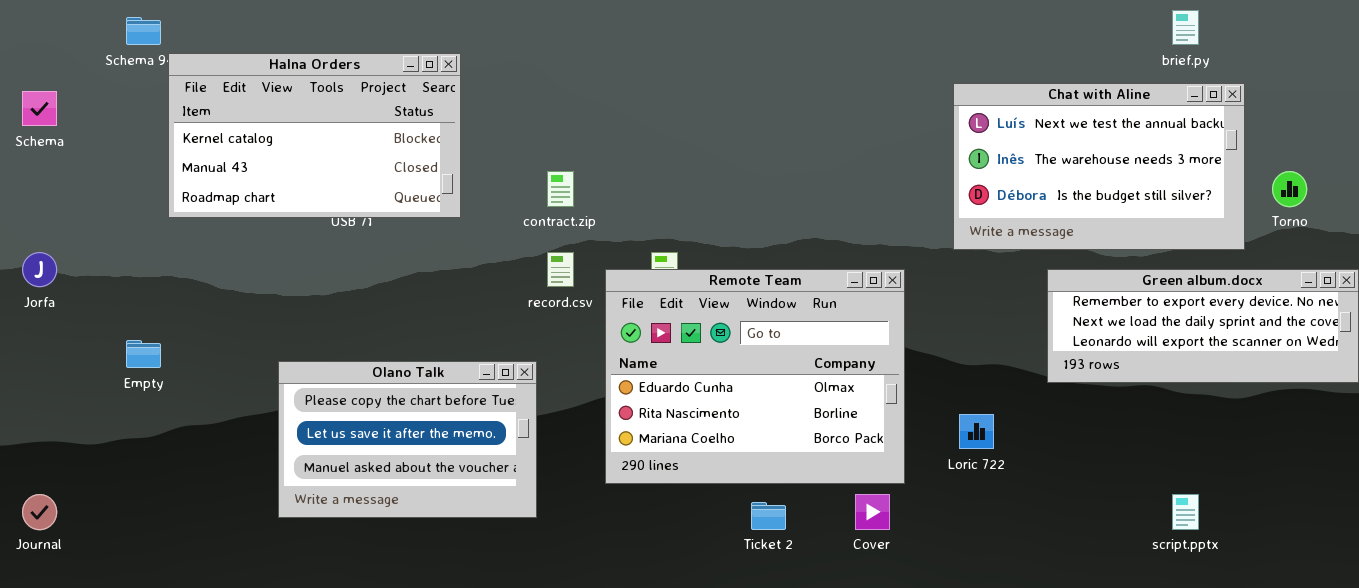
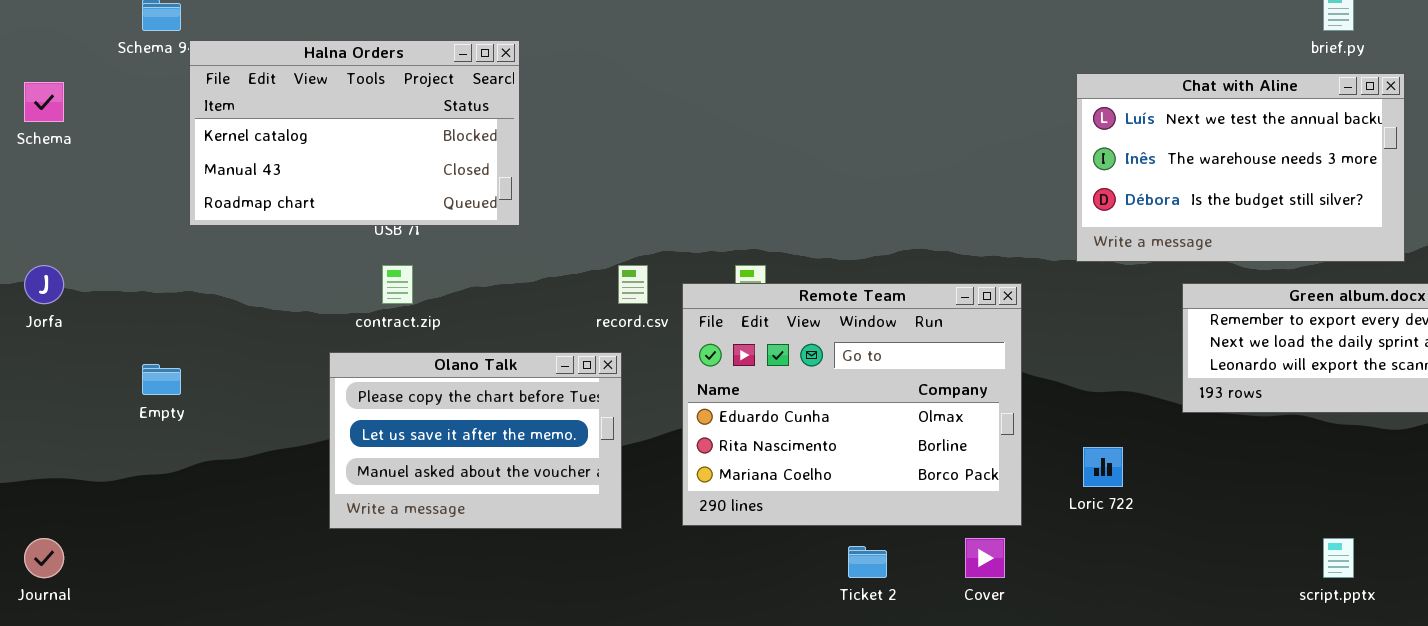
contract.zip: [547,171,574,207] -> [382,265,413,304], moved
Olano Talk: [278,361,537,518] -> [329,352,622,529], moved

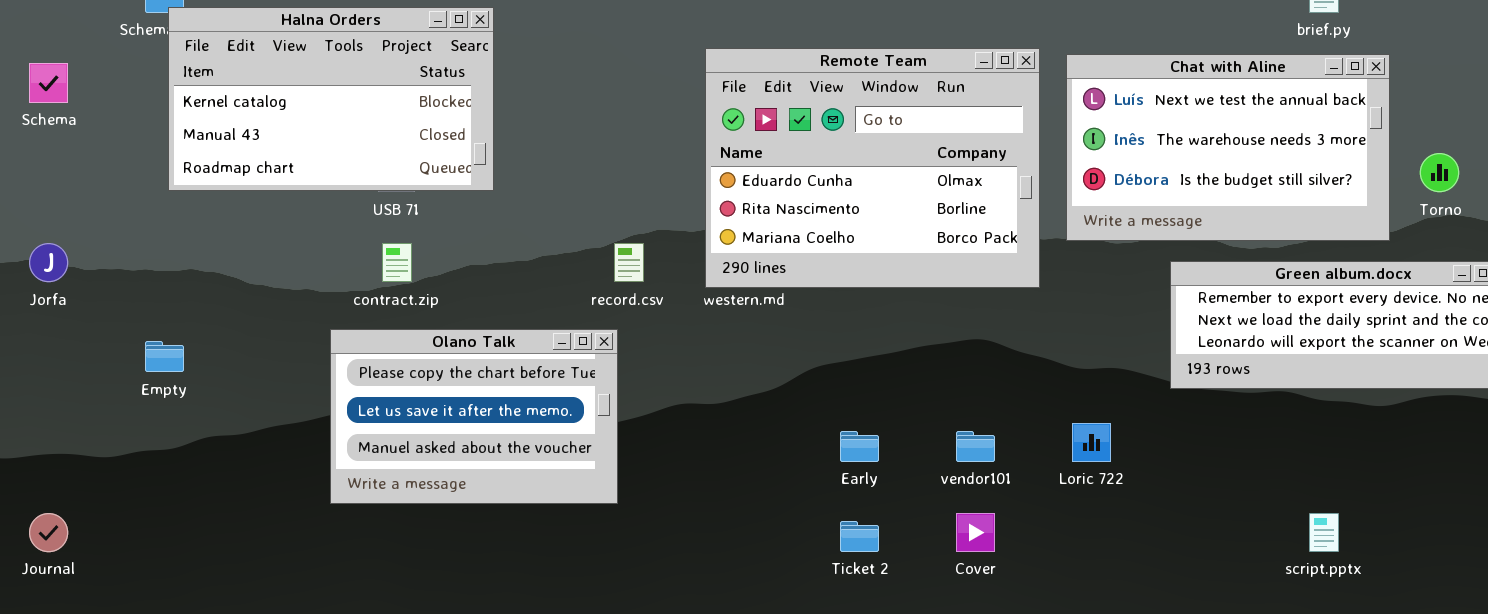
Halna Orders: [189,40,520,226] -> [168,7,494,191], moved
Remote Team: [682,283,1022,526] -> [705,48,1040,288], moved

